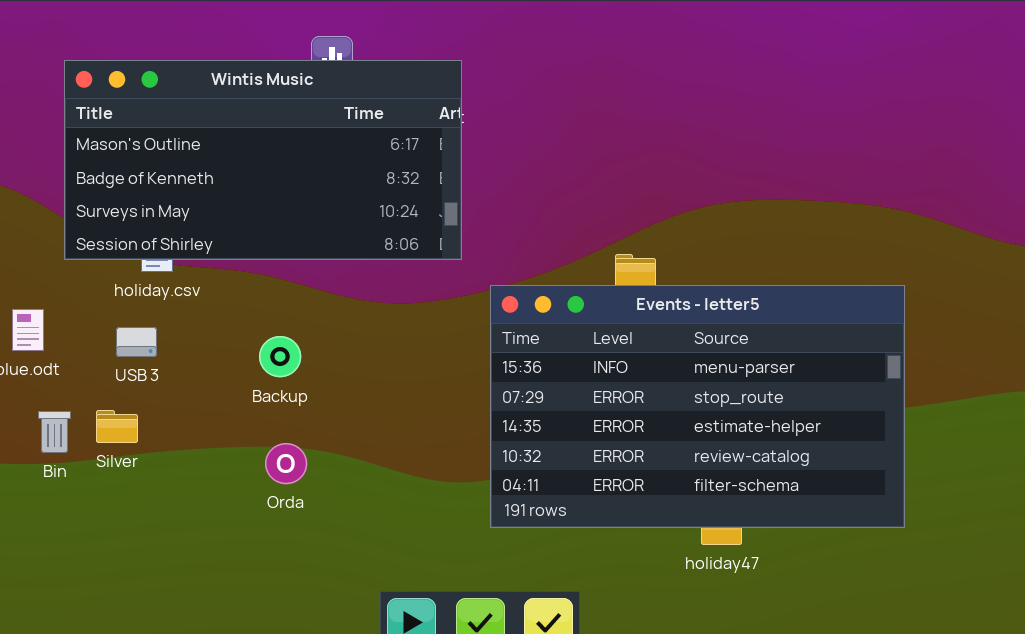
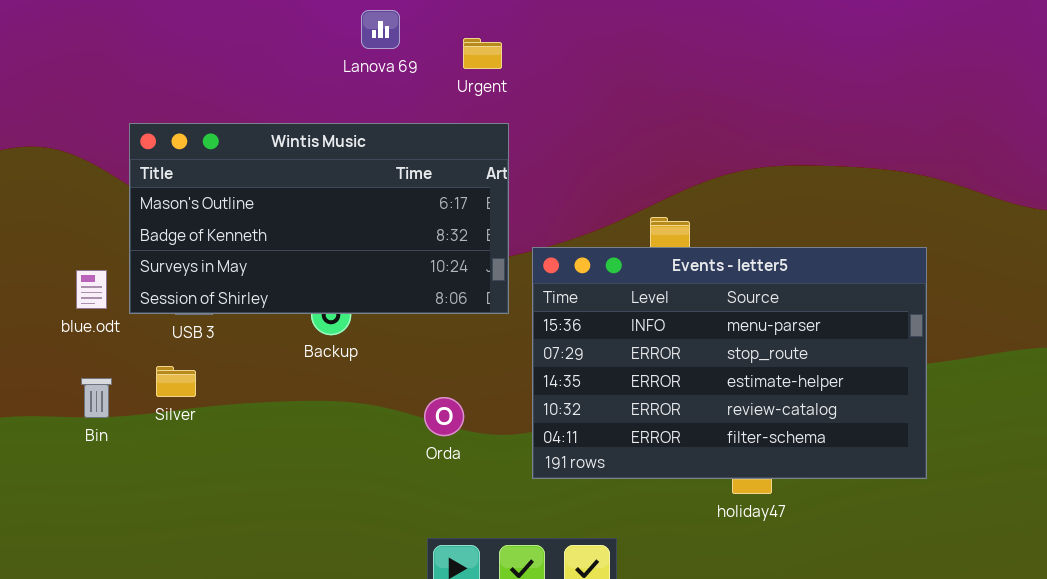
Wintis Music: [64,60,462,260] -> [129,123,509,314], moved
Bin: [38,411,71,453] -> [81,378,112,418], moved
Orda: [265,443,307,484] -> [424,397,464,436], moved

